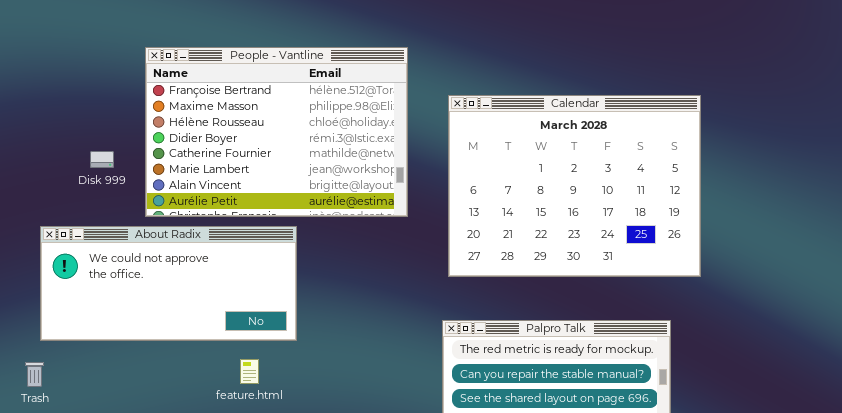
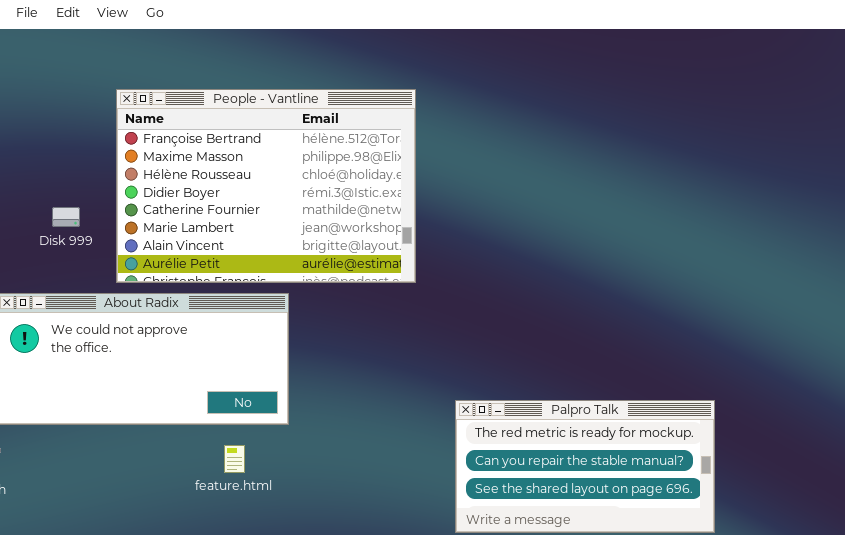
Calendar: [448,95,701,277] -> none, closed

